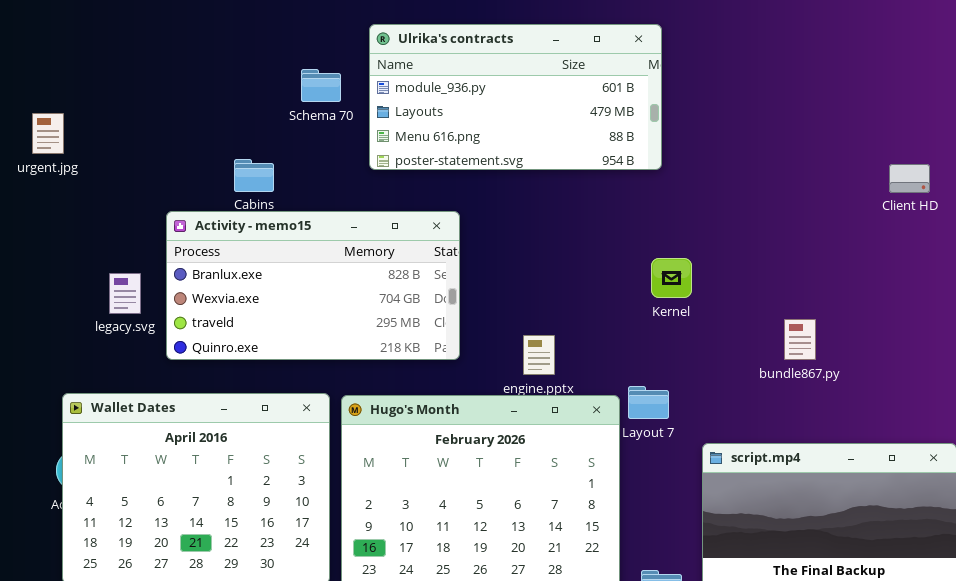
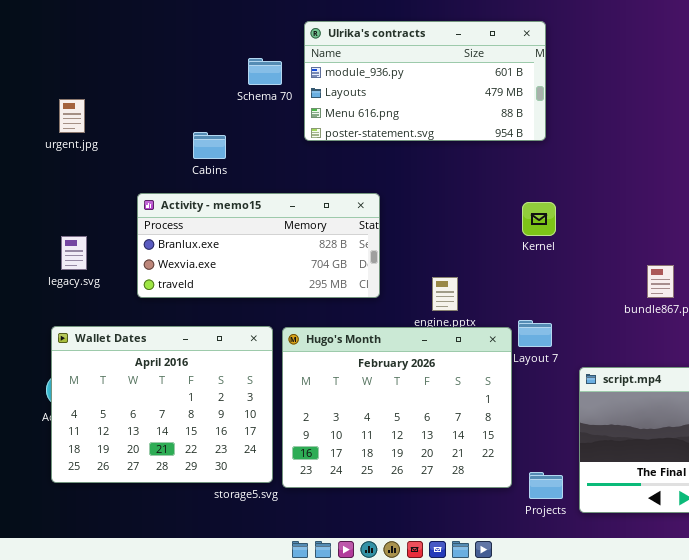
urgent.jpg: [32,113,64,154] -> [59,99,85,133], moved
Activity - memo15: [166,211,460,360] -> [137,193,380,298], resized
Kernel: [651,258,692,298] -> [522,202,556,236], moved
legacy.svg: [109,273,141,314] -> [61,236,87,270], moved

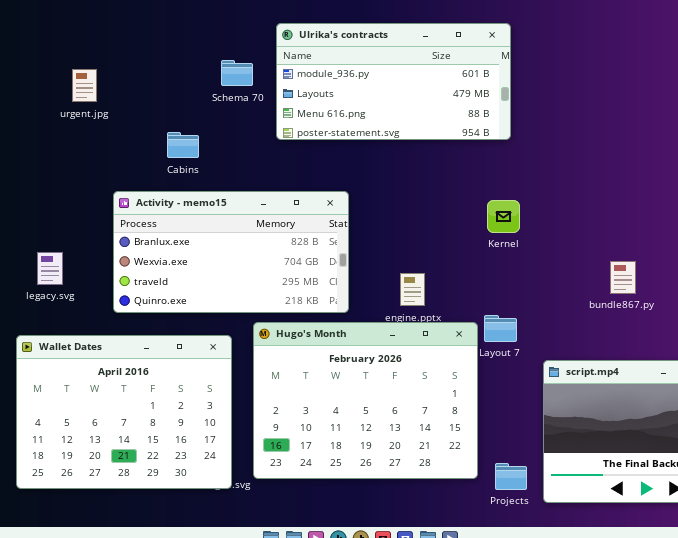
urgent.jpg: [59,99,85,133] -> [72,69,97,102], moved
Activity - memo15: [137,193,380,298] -> [113,191,349,313], resized
legacy.svg: [61,236,87,270] -> [37,252,63,285], moved
Wallet Dates: [51,326,273,483] -> [16,335,232,489], moved

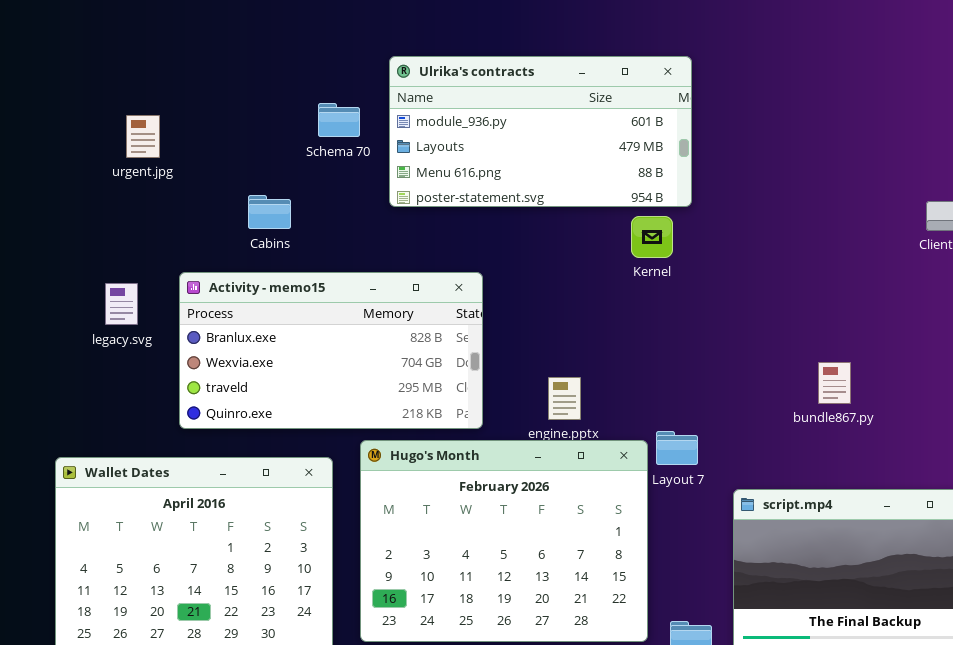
Kernel: [487,200,520,233] -> [631,216,673,258], moved
legacy.svg: [37,252,63,285] -> [105,283,138,325], moved

